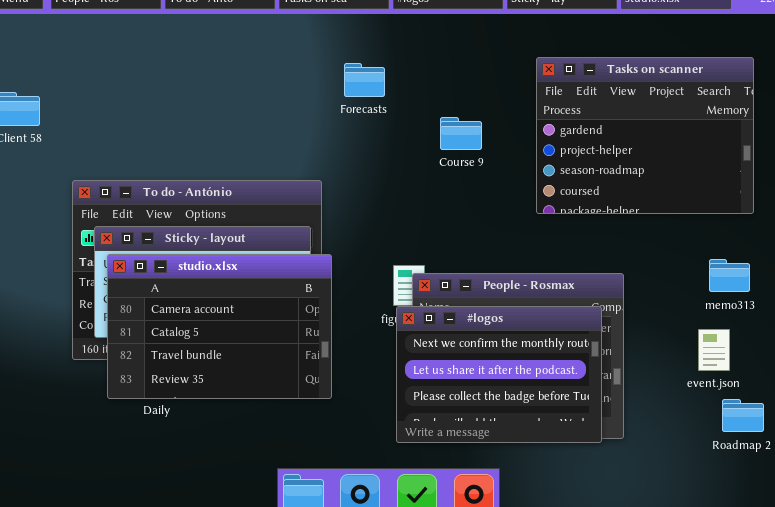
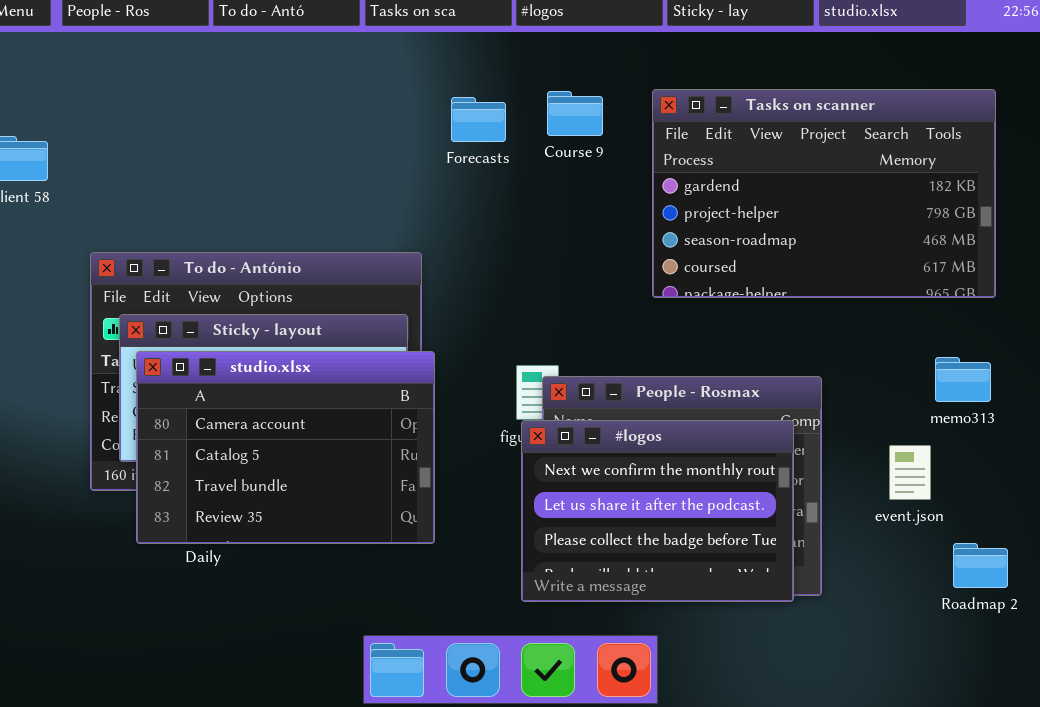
Tasks on scanner: [536,57,754,214] -> [652,89,996,298], resized
Course 9: [440,117,482,150] -> [547,91,603,136], moved
event.json: [698,329,730,371] -> [889,445,931,500], moved

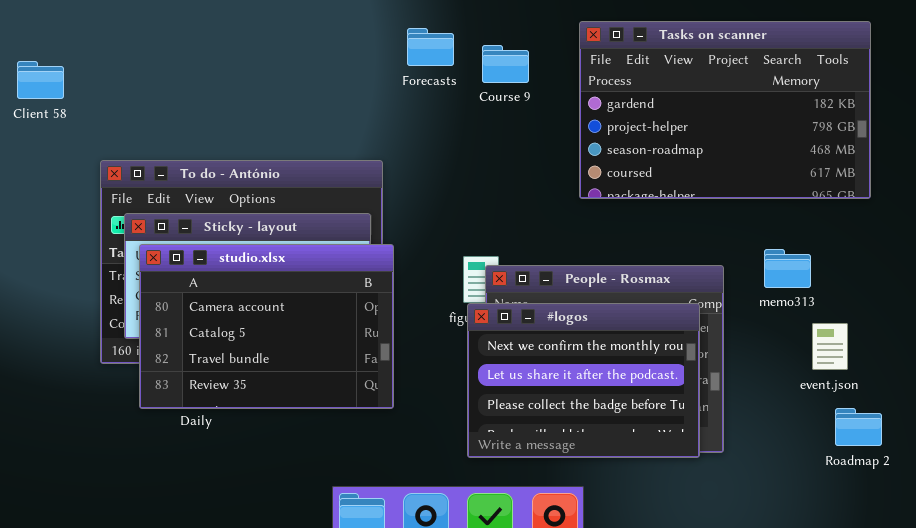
Course 9: [547,91,603,136] -> [482,45,529,83], moved
memo313: [935,357,991,402] -> [764,249,811,288], moved
event.json: [889,445,931,500] -> [812,323,848,370], moved

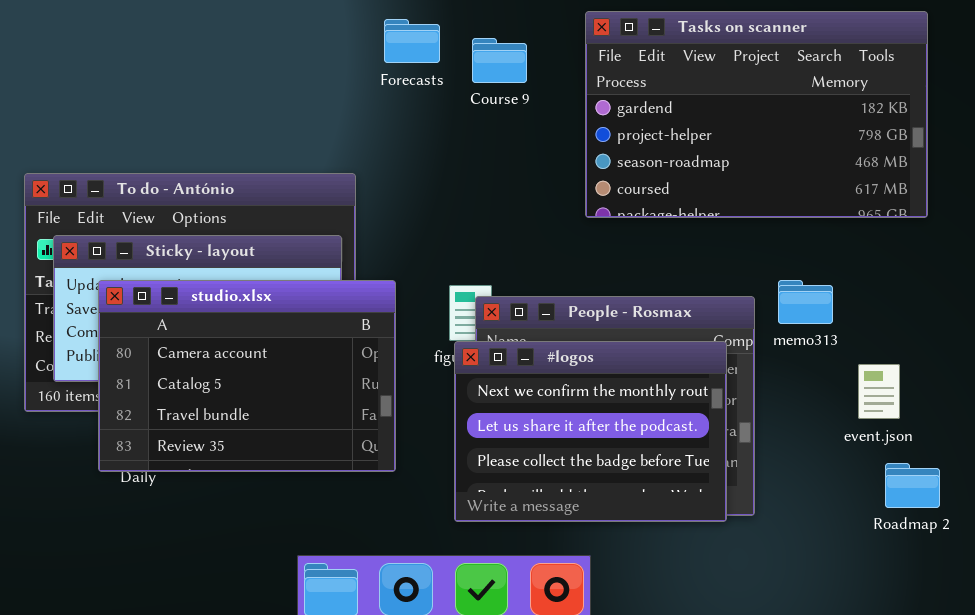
studio.xlsx: [139,244,394,409] -> [98,280,396,472], moved
memo313: [764,249,811,288] -> [778,280,833,324], moved

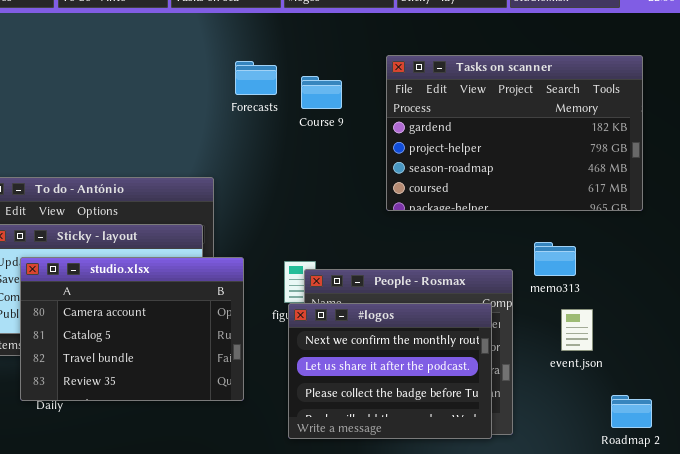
memo313: [778,280,833,324] -> [534,242,576,276], moved
event.json: [858,364,900,419] -> [561,309,593,351], moved

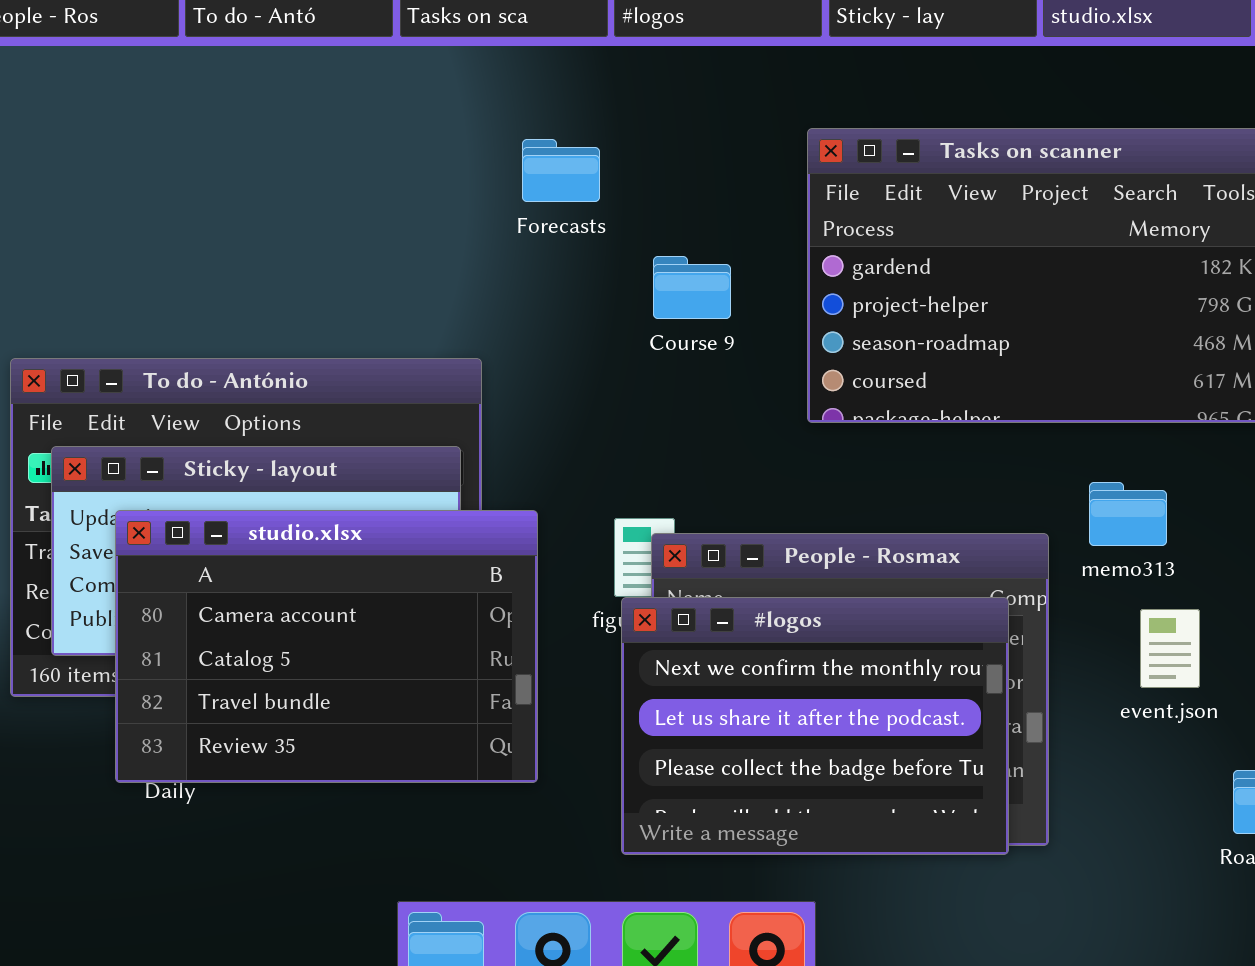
Course 9: [301,76,342,109] -> [653,256,731,319], moved

